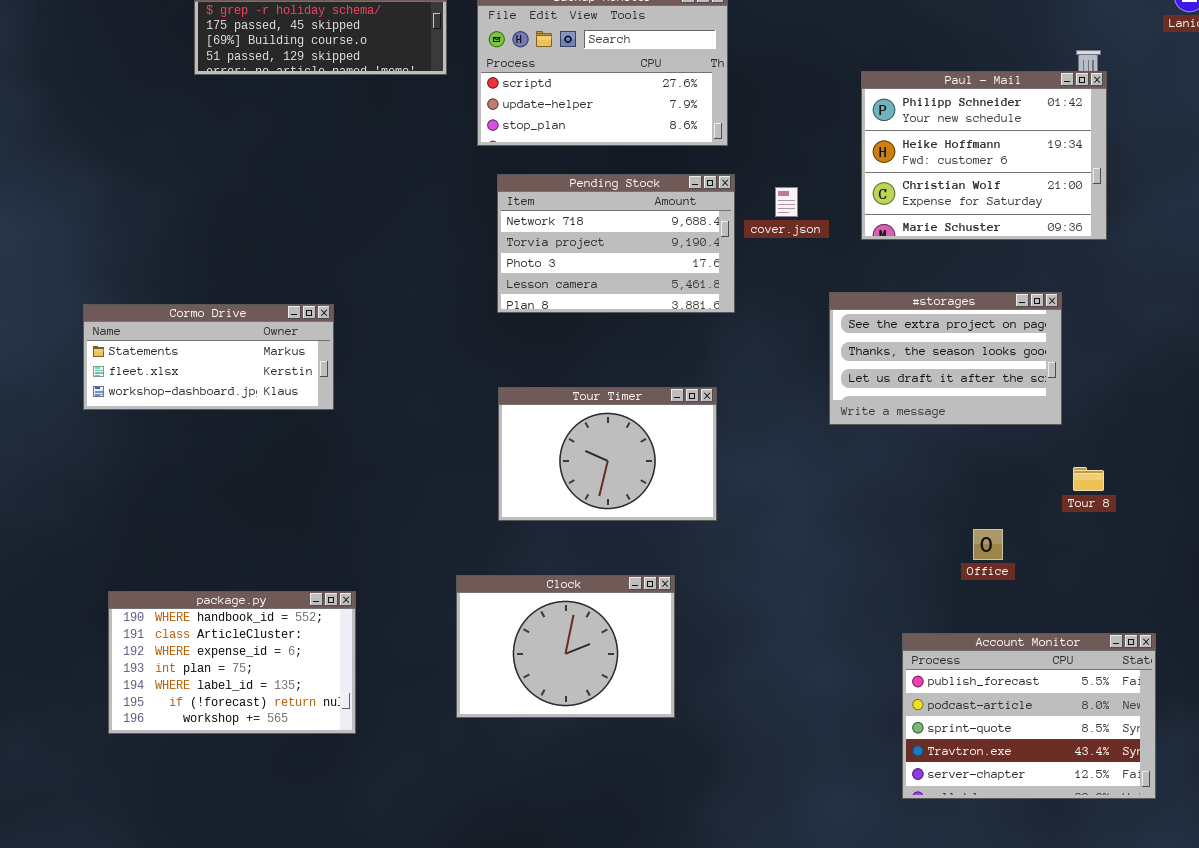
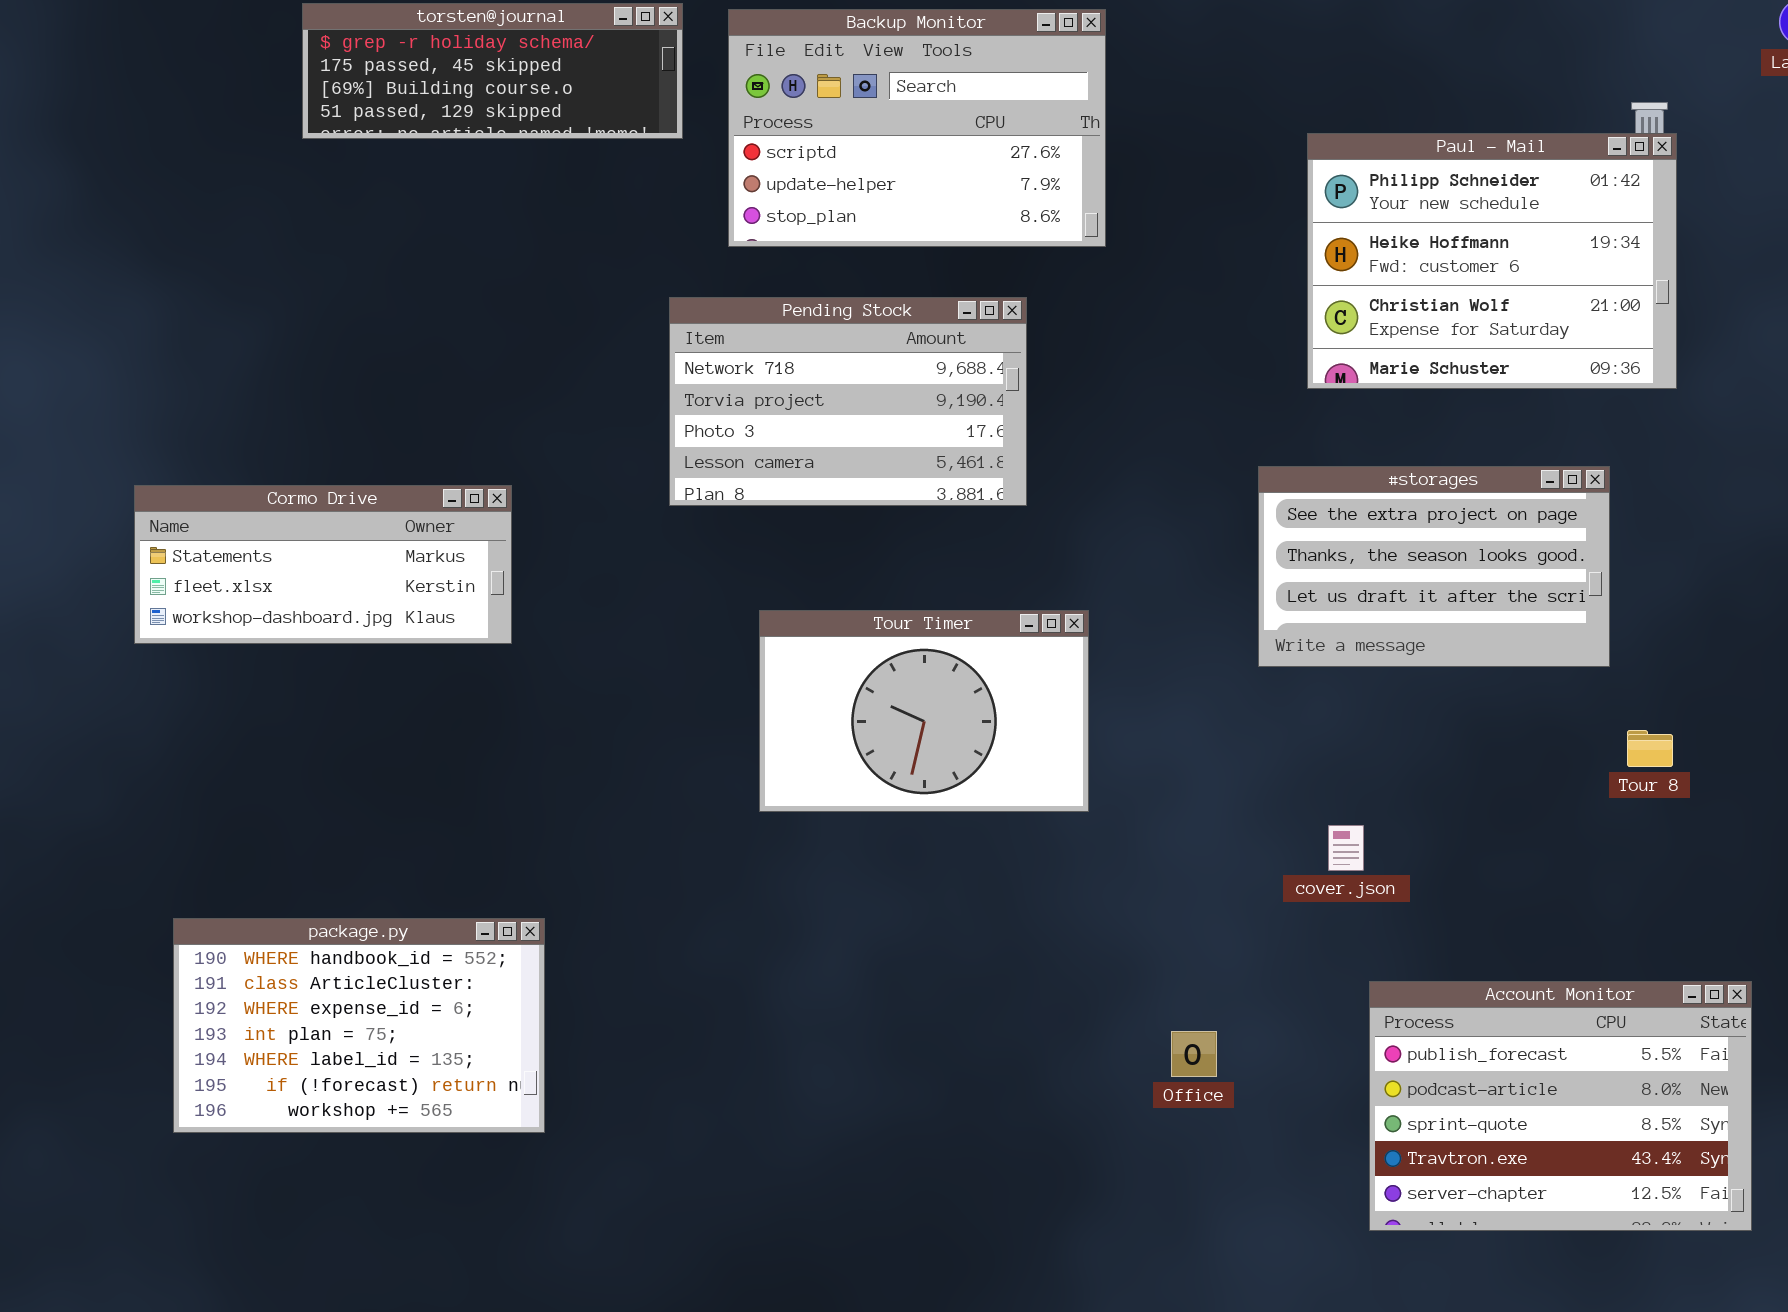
Pending Stock: [497,174,735,313] -> [669,297,1027,506], moved
cover.json: [775,187,798,217] -> [1328,825,1364,871], moved
Office: [973,529,1003,560] -> [1171,1031,1217,1077], moved
Clock: [456,575,675,718] -> none, closed

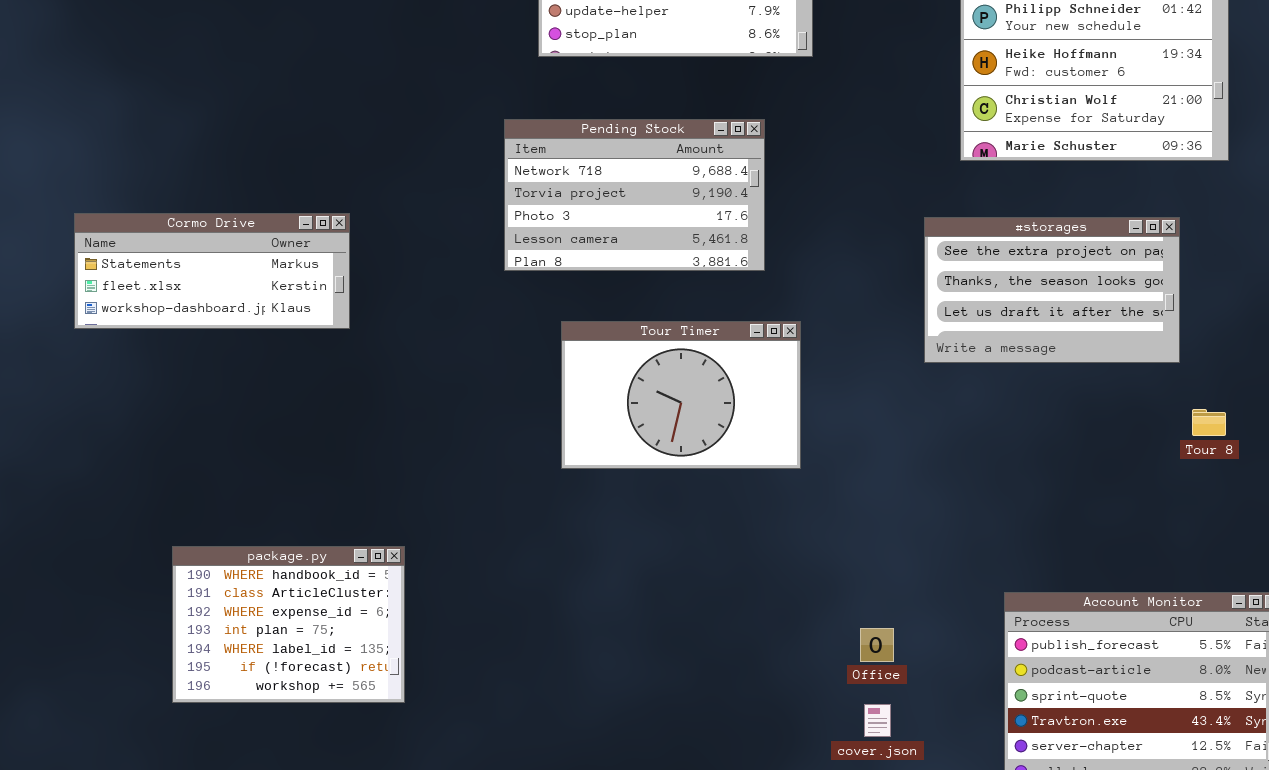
Pending Stock: [669,297,1027,506] -> [504,119,765,271], moved
Cormo Drive: [134,485,512,644] -> [74,213,350,329], moved
cover.json: [1328,825,1364,871] -> [864,704,891,737], moved
package.py: [173,918,545,1133] -> [172,546,405,703], resized

